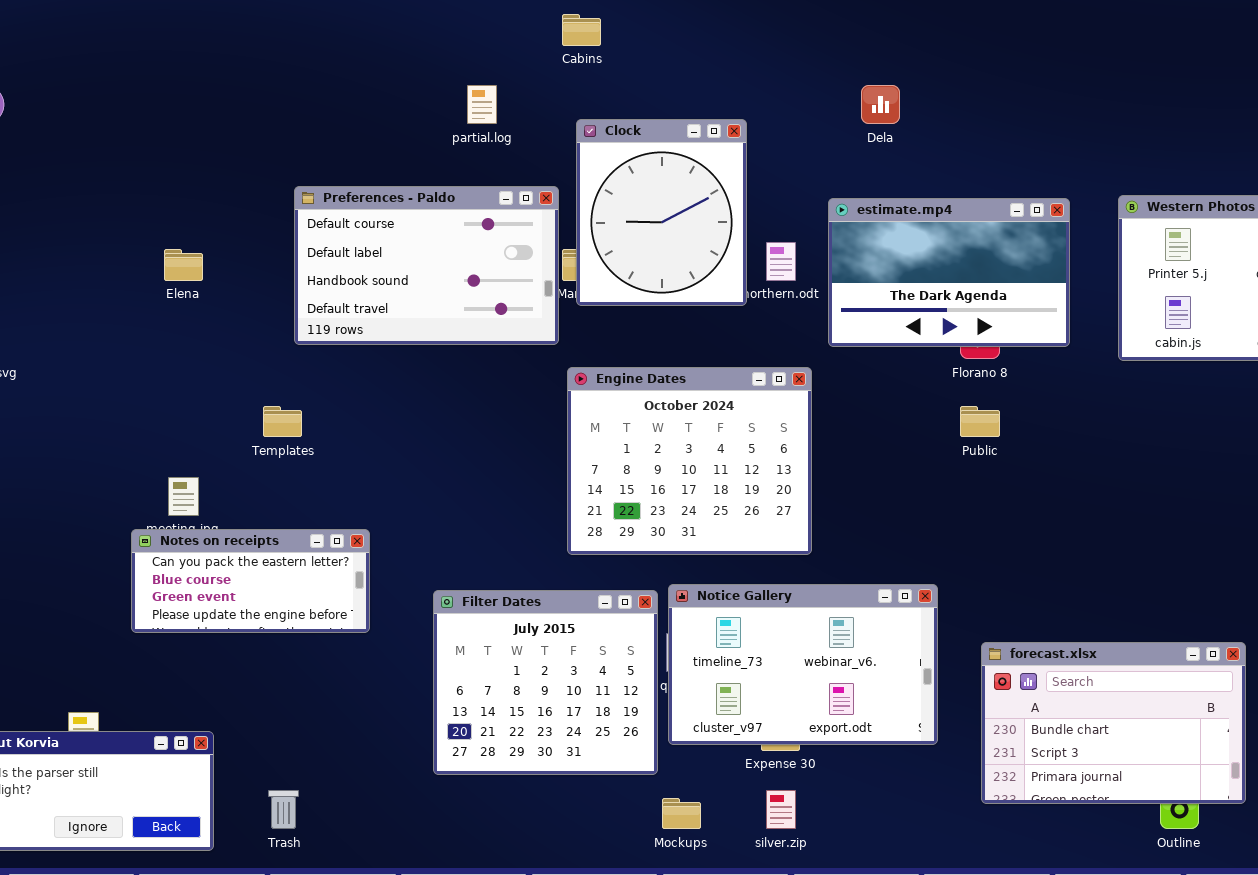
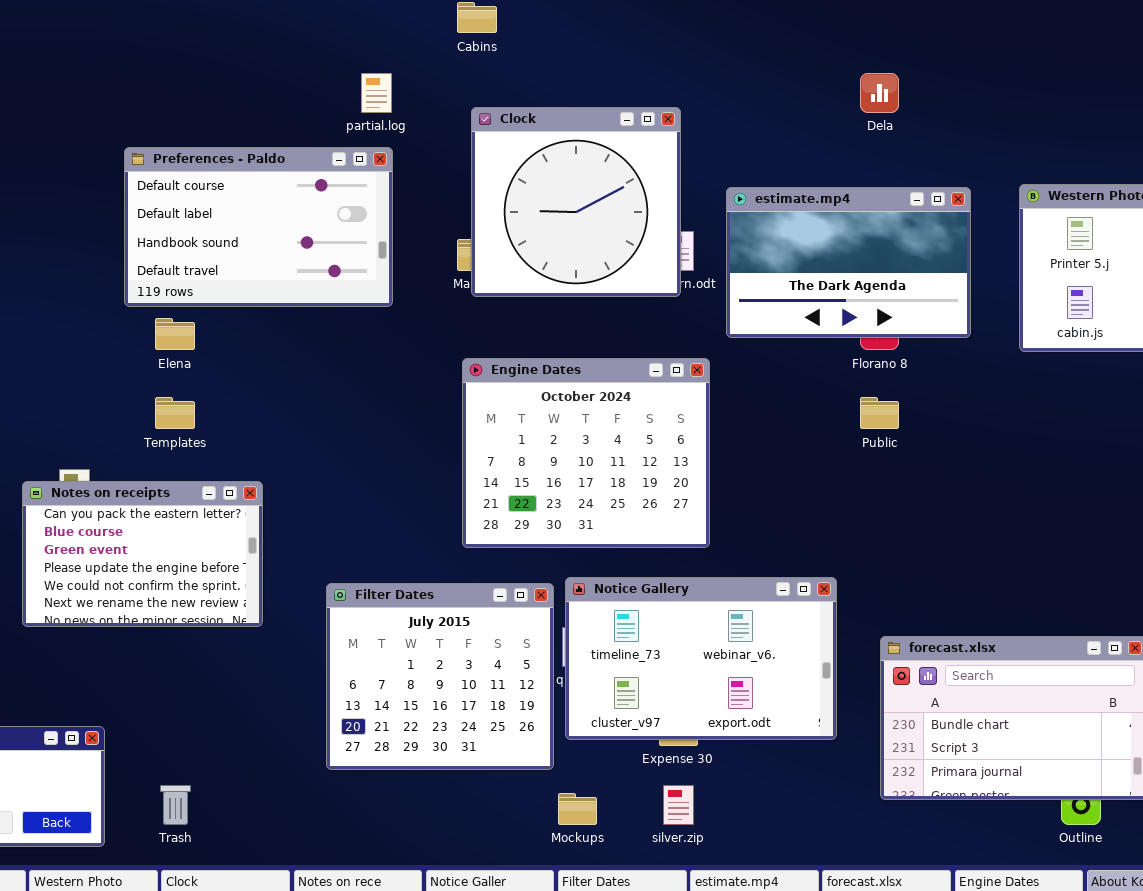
Dela: [861,85,900,124] -> [860,73,899,113], moved
Clock: [576,119,747,306] -> [471,107,681,297], resized
Preferences - Paldo: [294,186,559,345] -> [124,147,393,307], moved
Elena: [164,249,203,281] -> [155,318,195,350], moved
Notes on receipts: [131,529,370,633] -> [22,481,263,627], resized

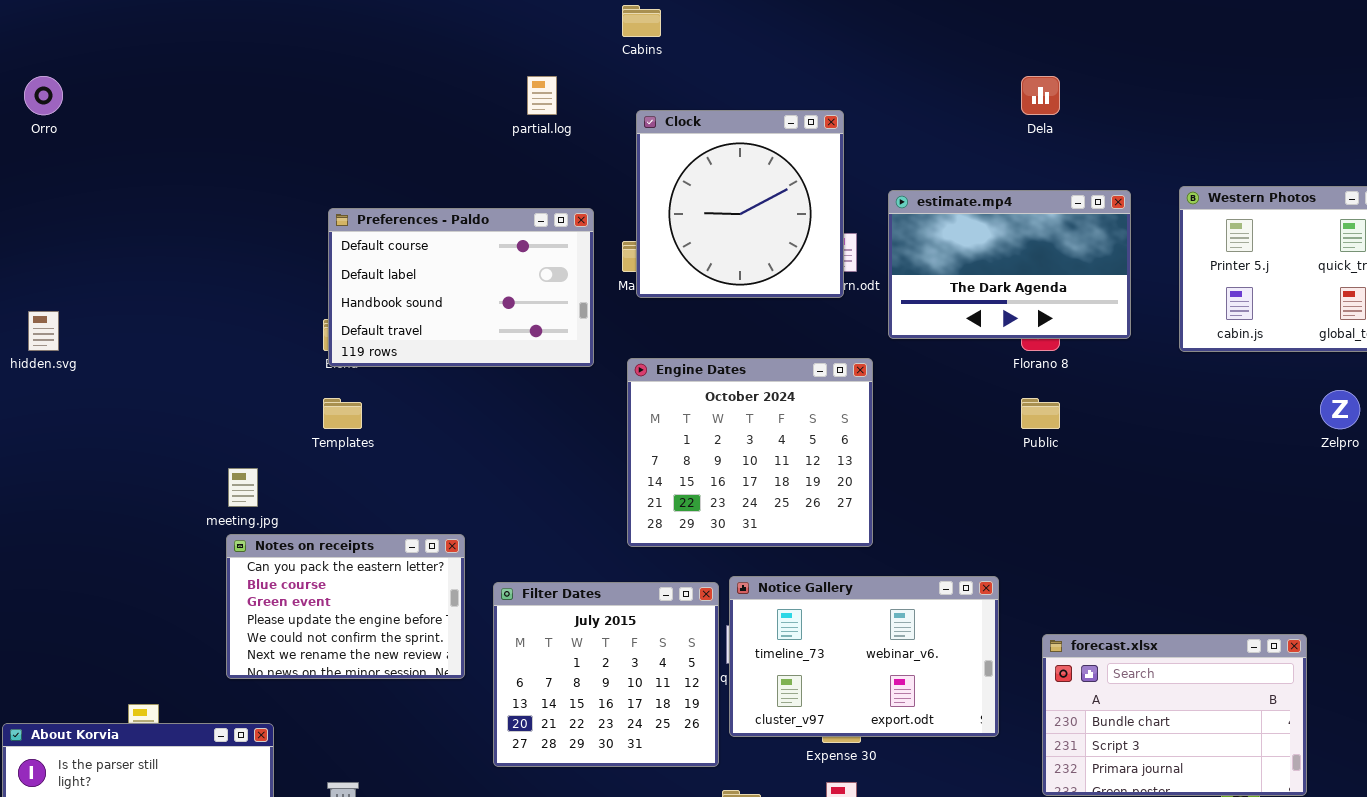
Preferences - Paldo: [124,147,393,307] -> [328,208,594,367], moved
Notes on receipts: [22,481,263,627] -> [226,534,465,679], moved

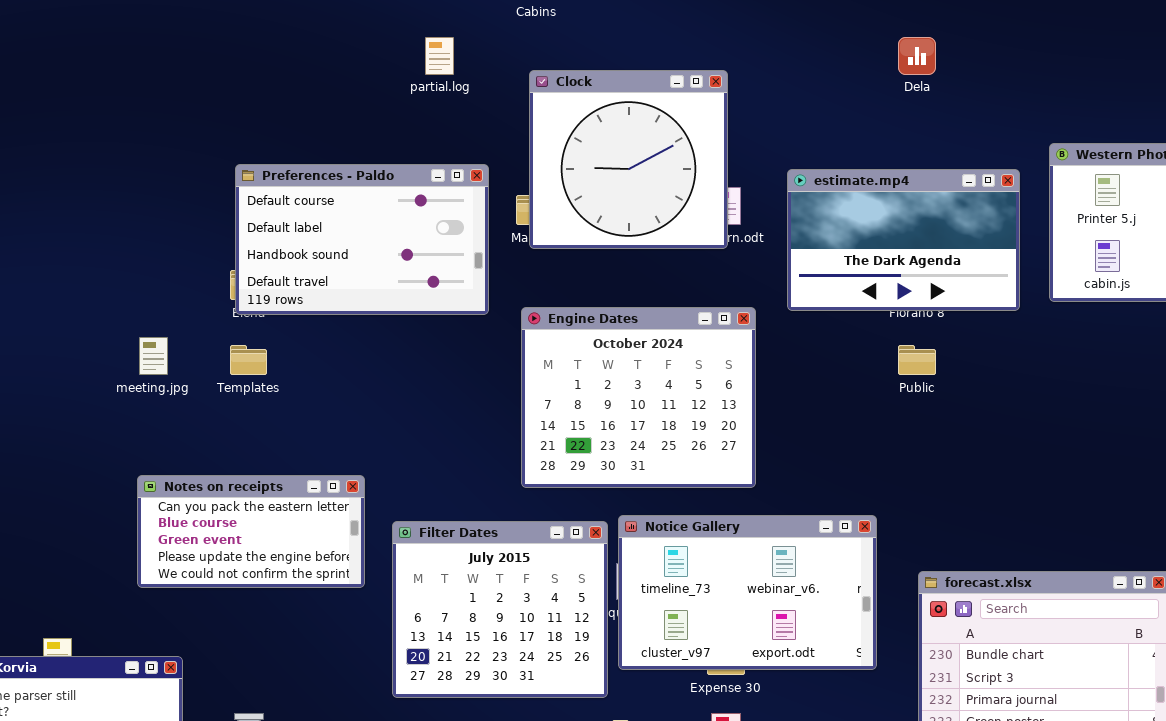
estimate.mp4: [888,190,1131,339] -> [787,169,1020,311], moved
meeting.jpg: [228,468,258,507] -> [139,337,168,375], moved
Notes on receipts: [226,534,465,679] -> [137,475,365,588], resized

